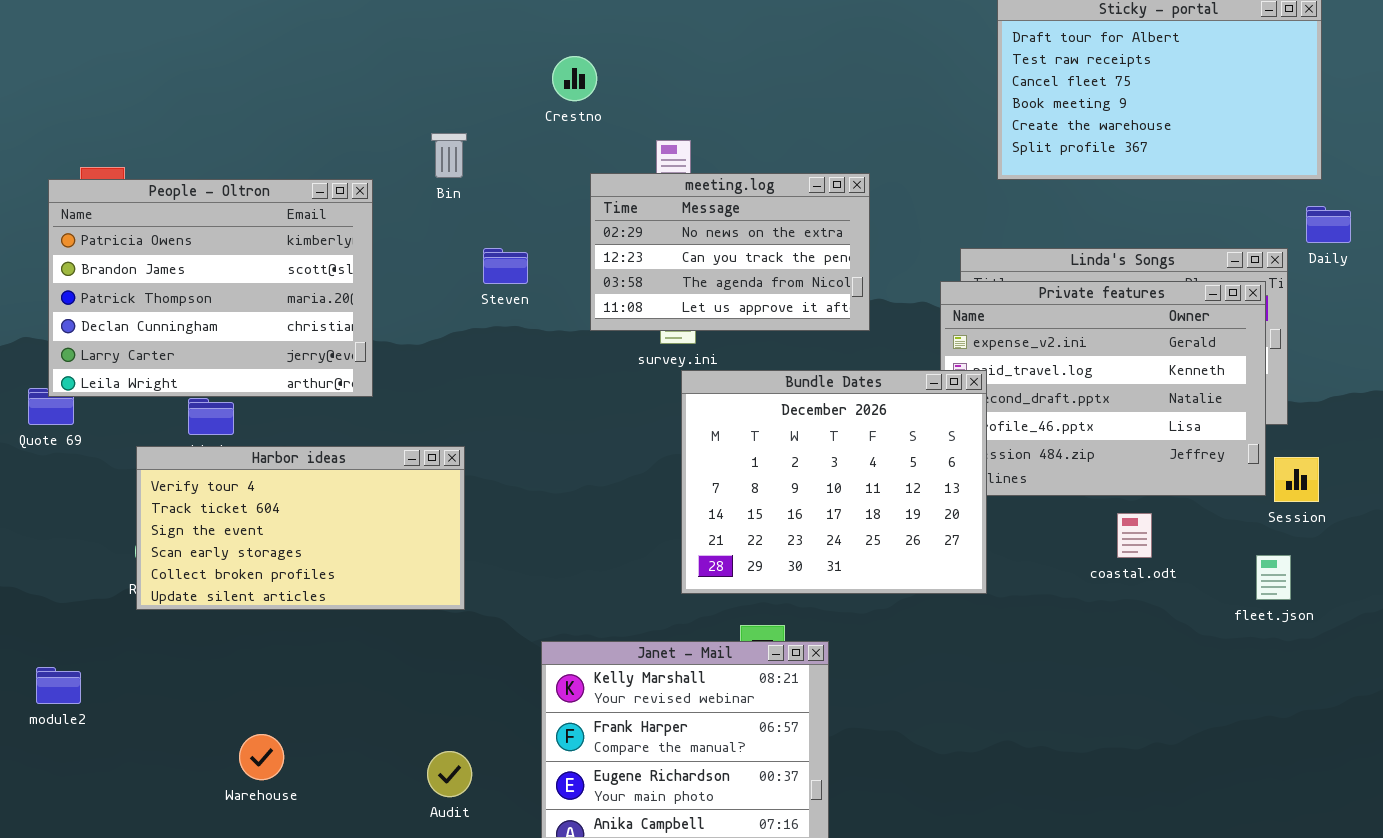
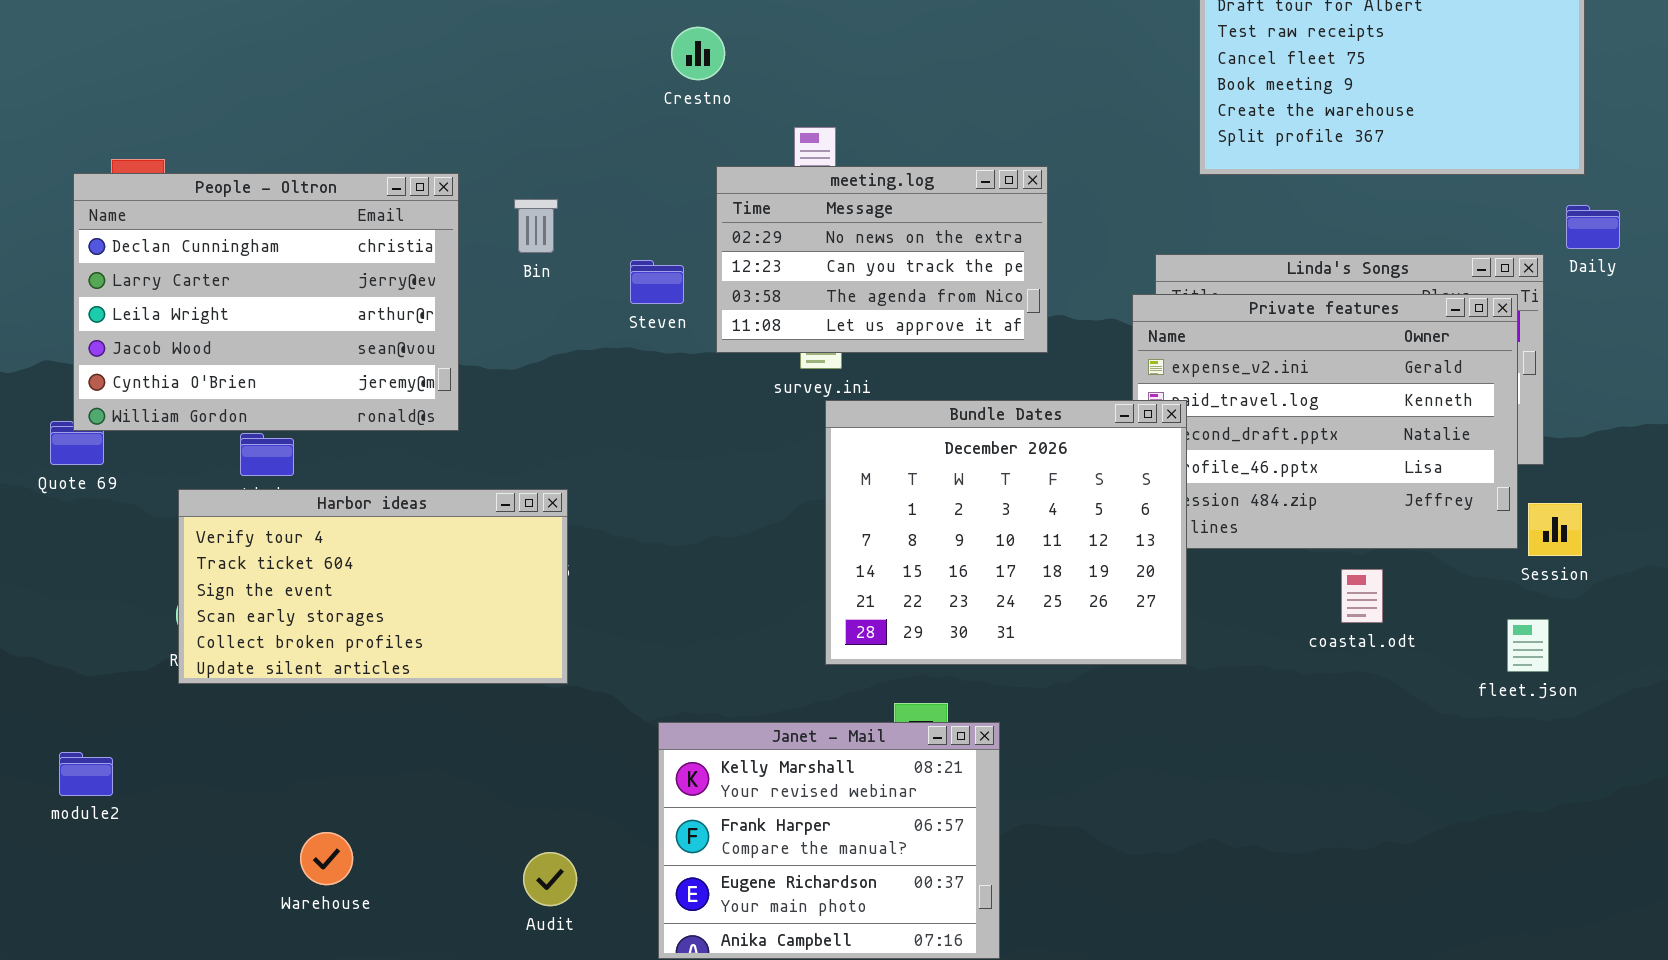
Bin: [431,133,467,178] -> [514,199,558,253], moved
People - Oltron: [48,179,373,397] -> [73,173,459,431], scrolled down 3 rows
Steven: [483,248,528,284] -> [630,260,684,304], moved

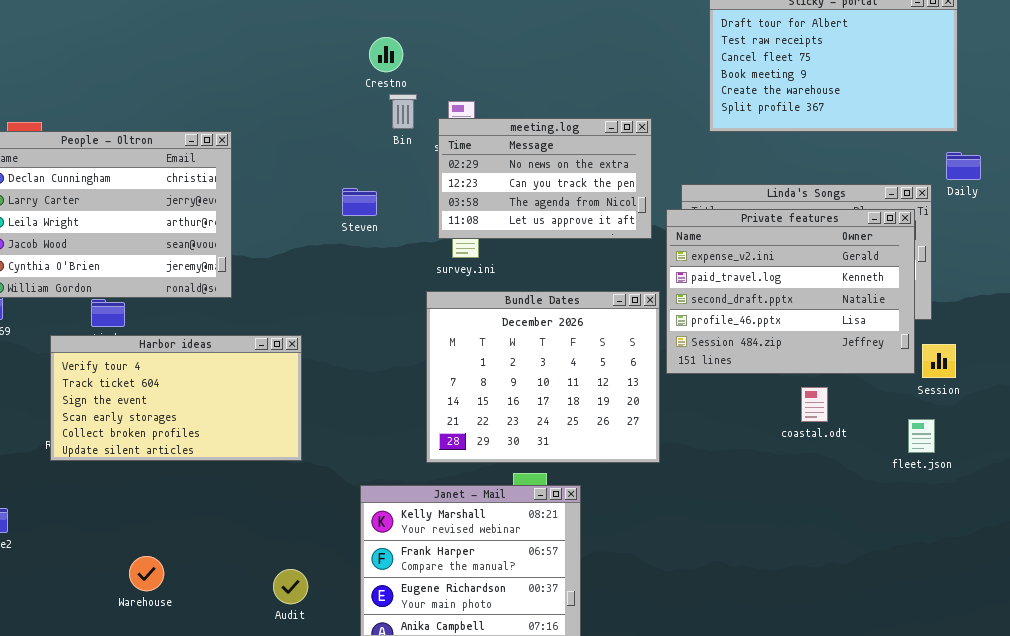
meeting.log: [716,166,1048,353] -> [438,118,652,239], moved
Bin: [514,199,558,253] -> [389,94,417,129], moved
Bundle Dates: [825,400,1187,665] -> [426,291,660,463], moved

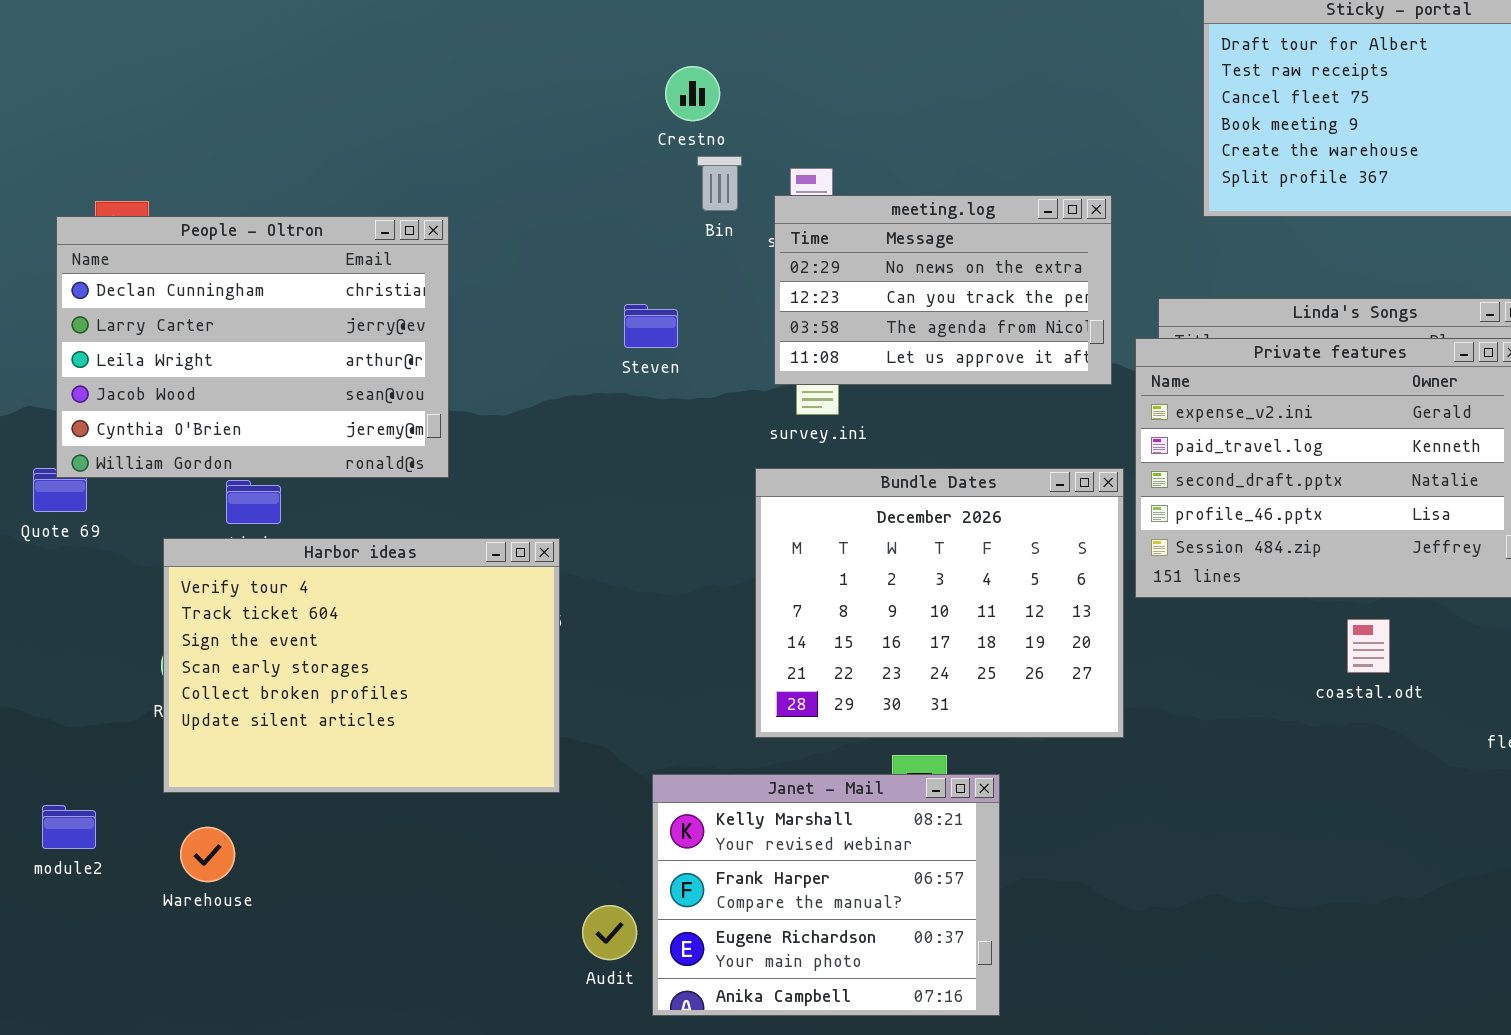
Harbor ideas: [50,335,302,461] -> [163,538,560,793], resized
Warehouse: [129,556,164,591] -> [180,827,235,882], moved
Audit: [273,569,308,604] -> [582,905,637,960], moved

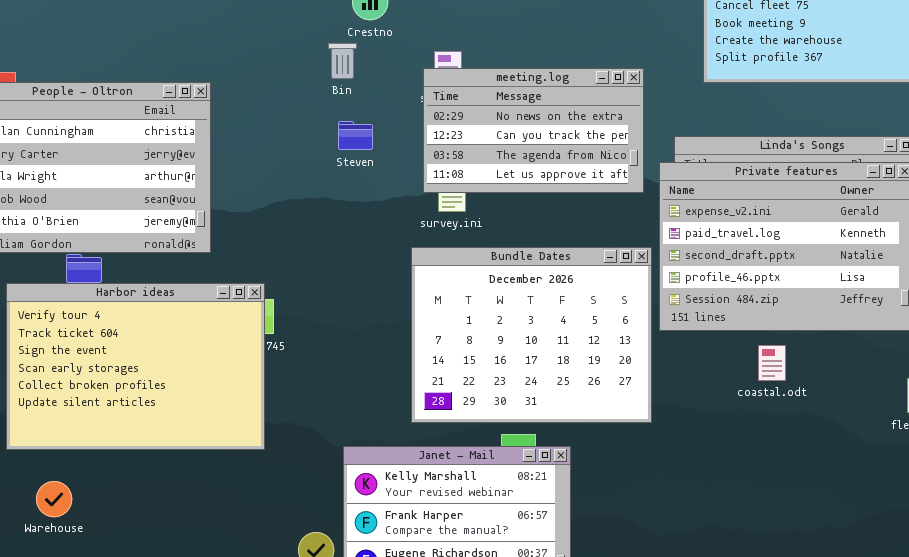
Bin: [697,156,742,211] -> [328,43,357,79], moved
Steven: [624,304,678,348] -> [338,121,373,150], moved
Harbor ideas: [163,538,560,793] -> [6,283,265,450], moved
coastal.odt: [1347,619,1390,673] -> [758,345,786,381], moved

